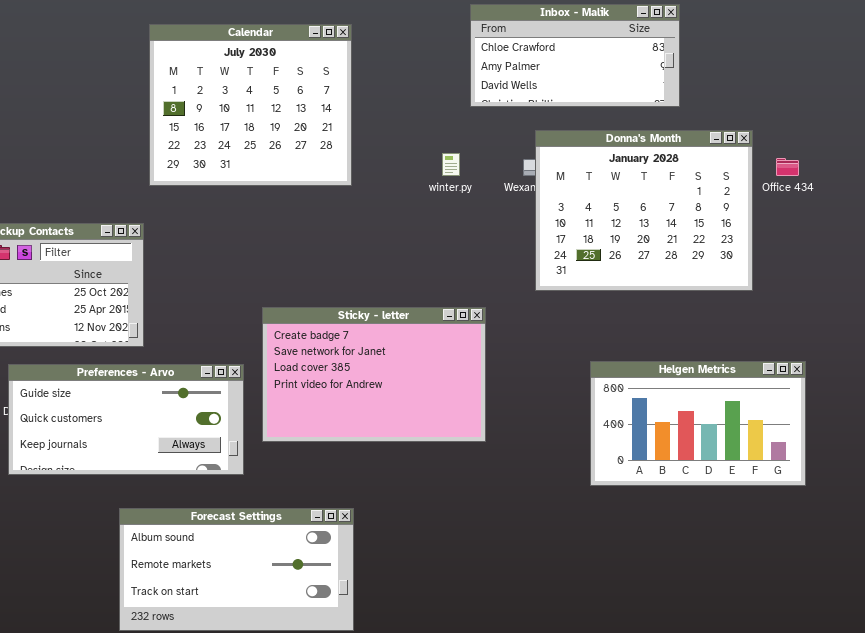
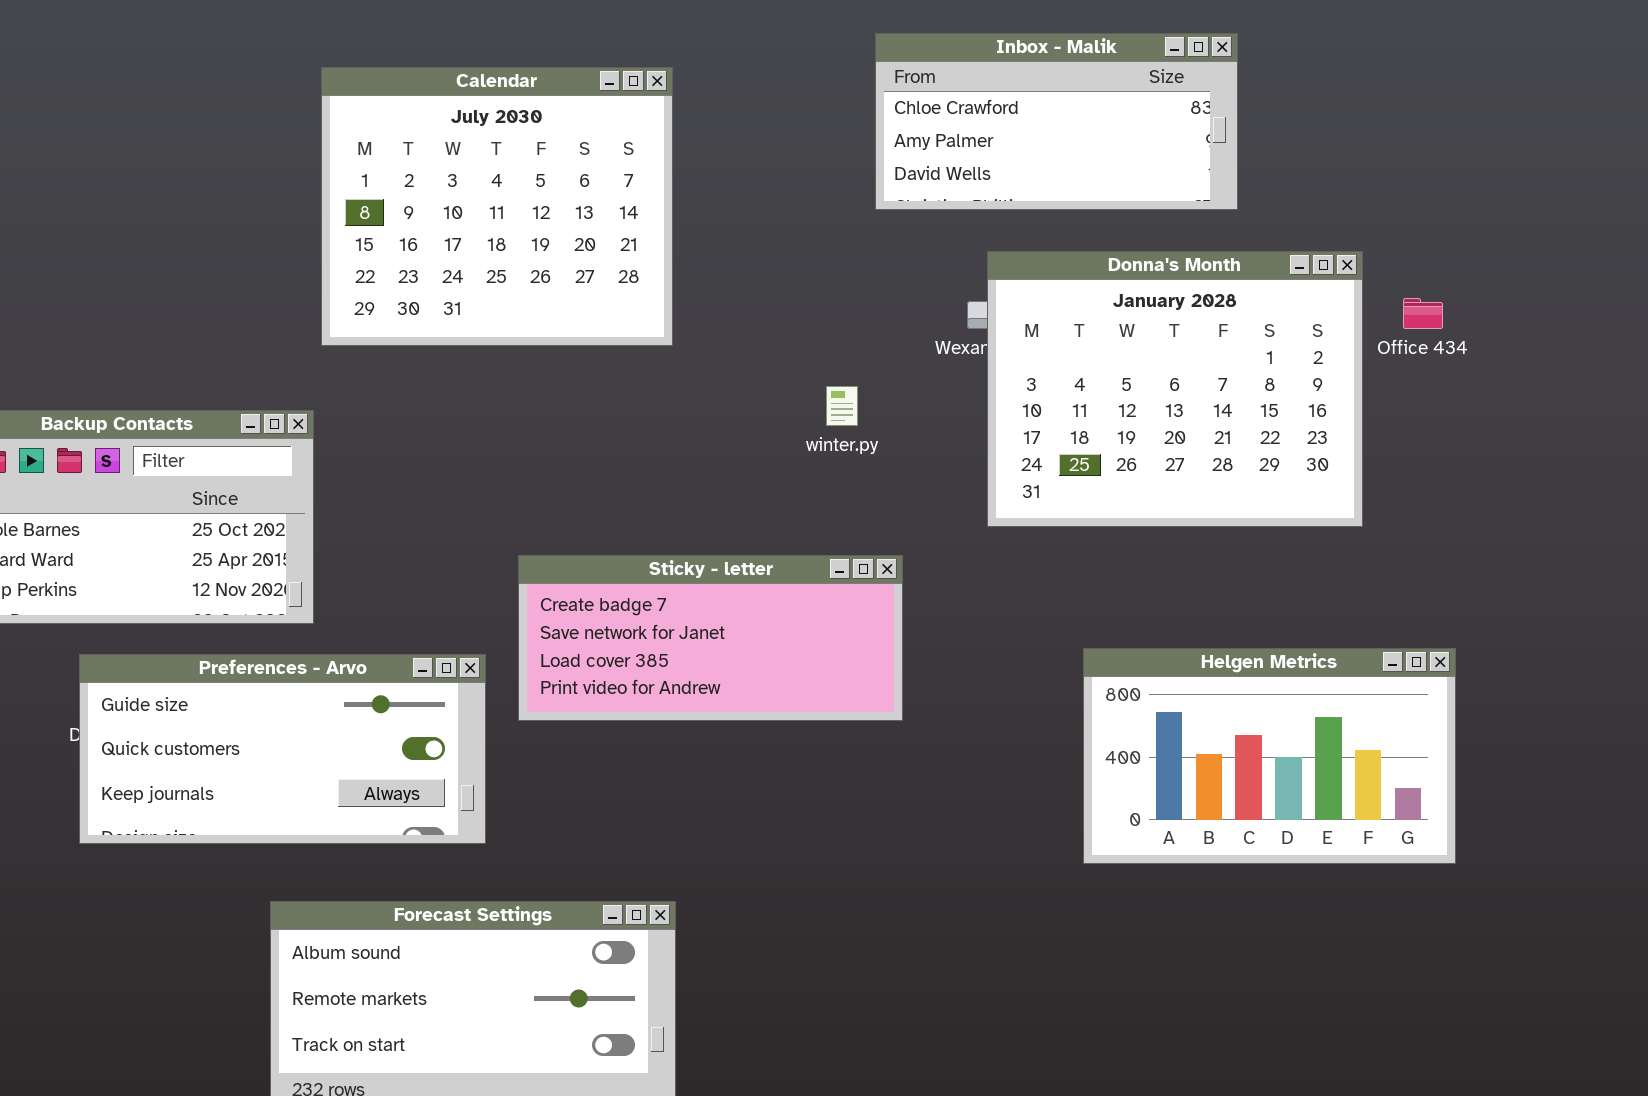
winter.py: [442,153,460,176] -> [826,386,858,426], moved
Sticky - letter: [262,307,486,442] -> [518,555,903,721], resized

